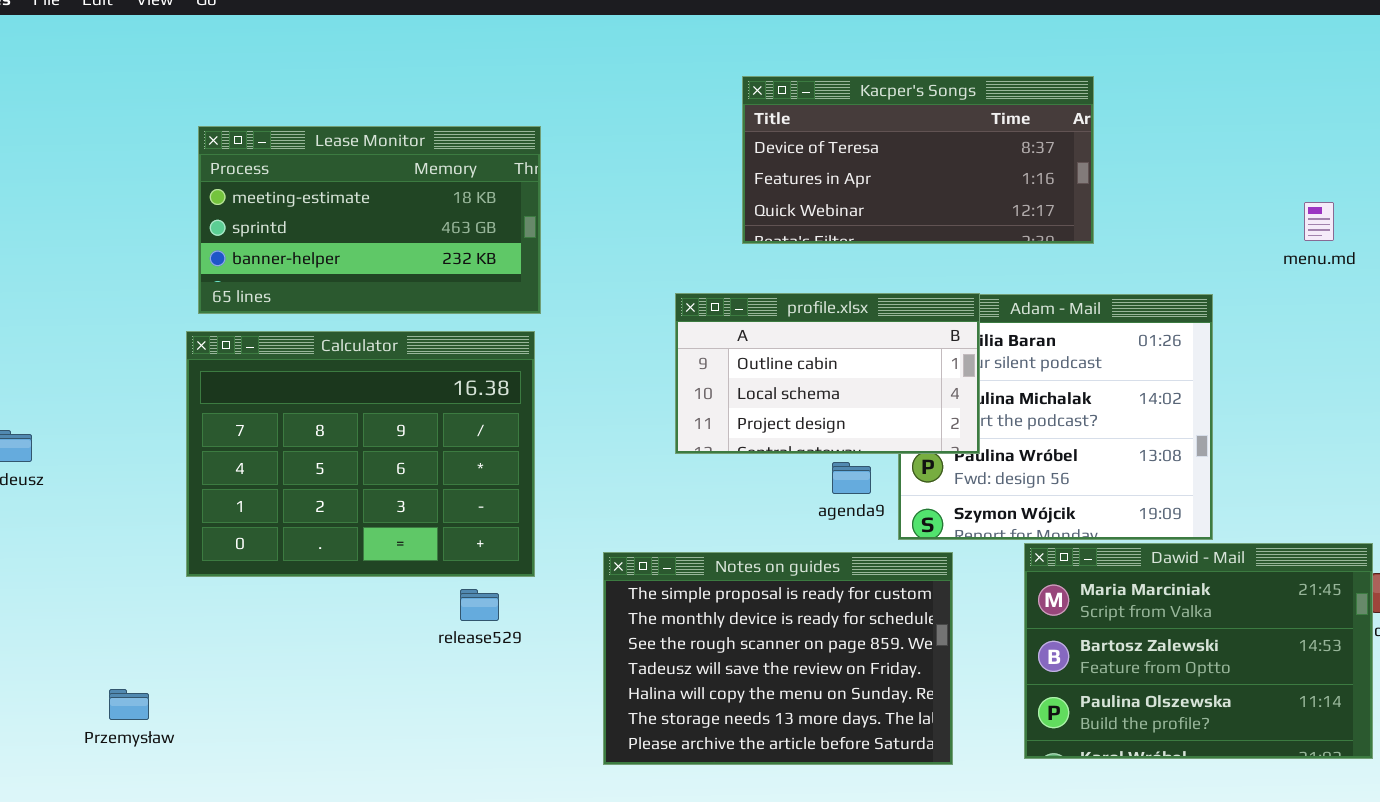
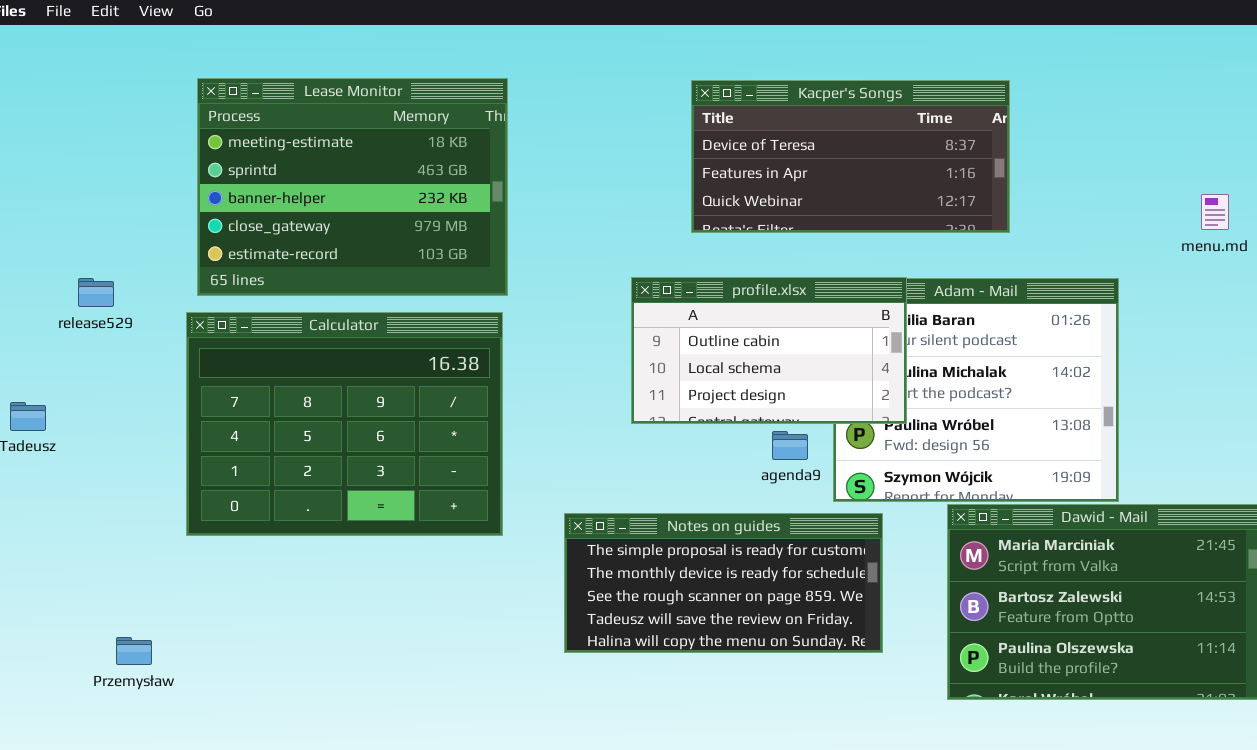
Lease Monitor: [198,126,541,314] -> [197,78,508,296], resized
Notes on guides: [603,552,953,765] -> [564,513,883,653], resized
release529: [460,589,499,621] -> [78,278,114,307], moved

